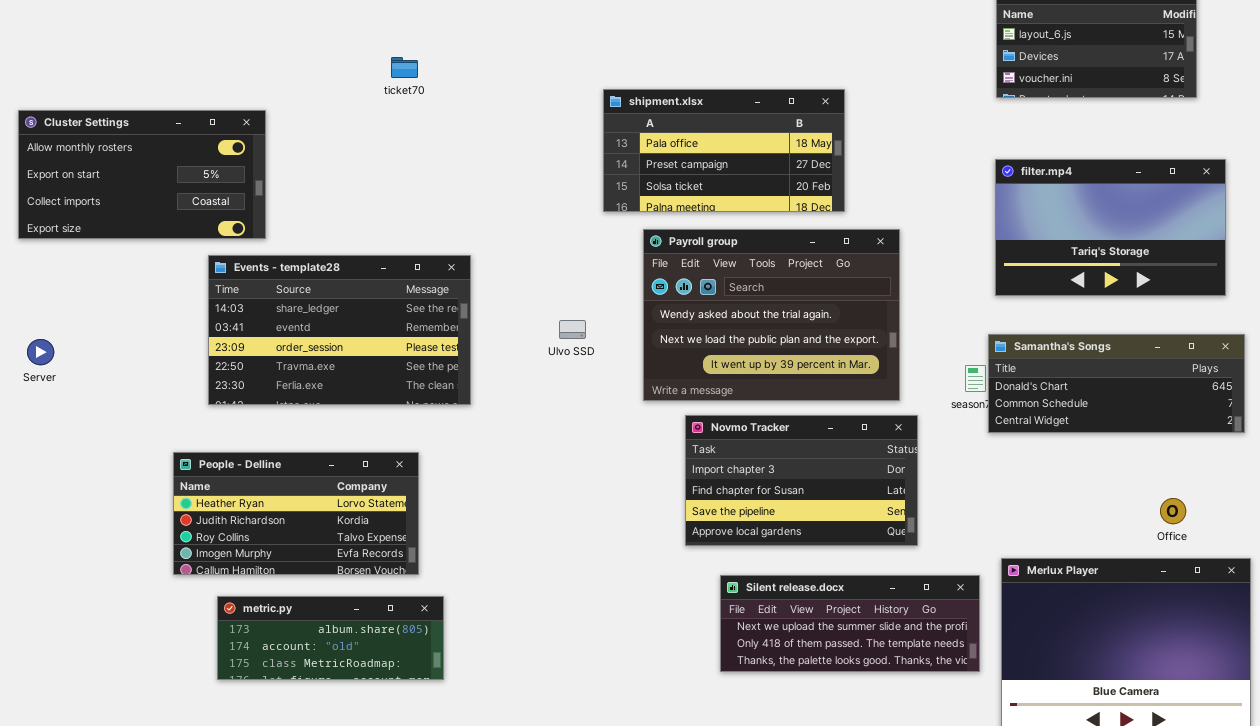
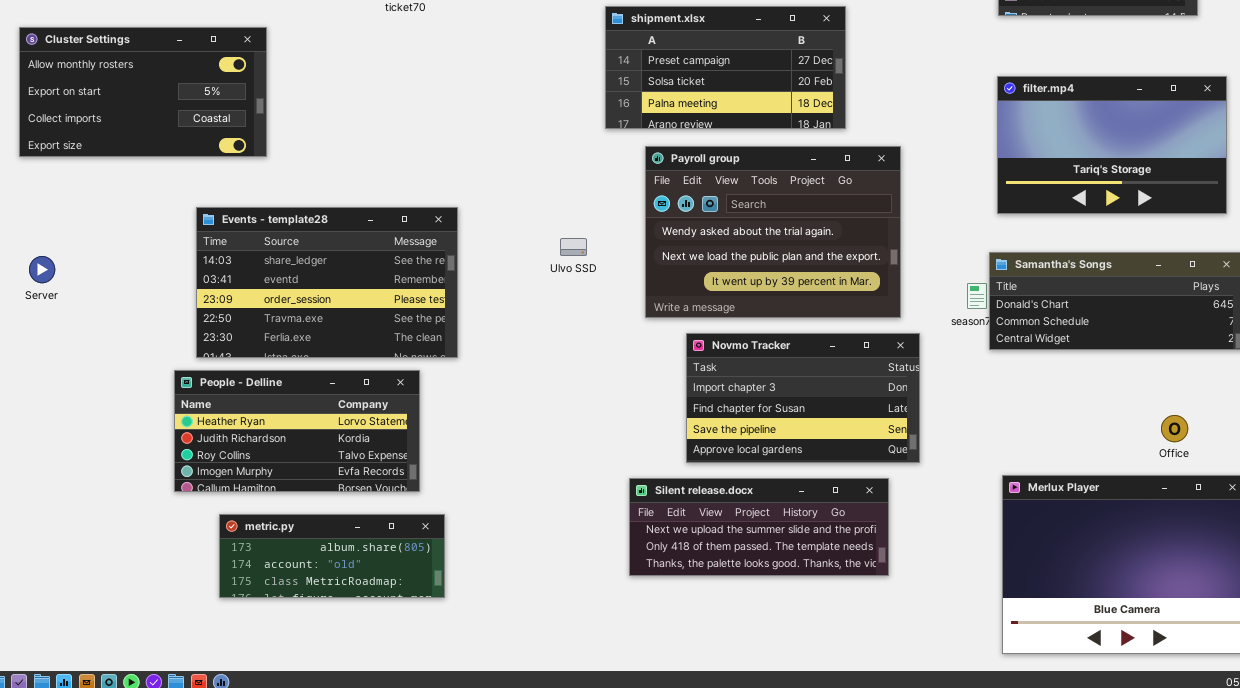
shipment.xlsx: [603,89,845,212] -> [605,6,846,129], scrolled down 1 row
Events - template28: [208,255,471,405] -> [196,207,458,358], moved
Silent release.docx: [720,575,980,672] -> [629,478,889,576], moved

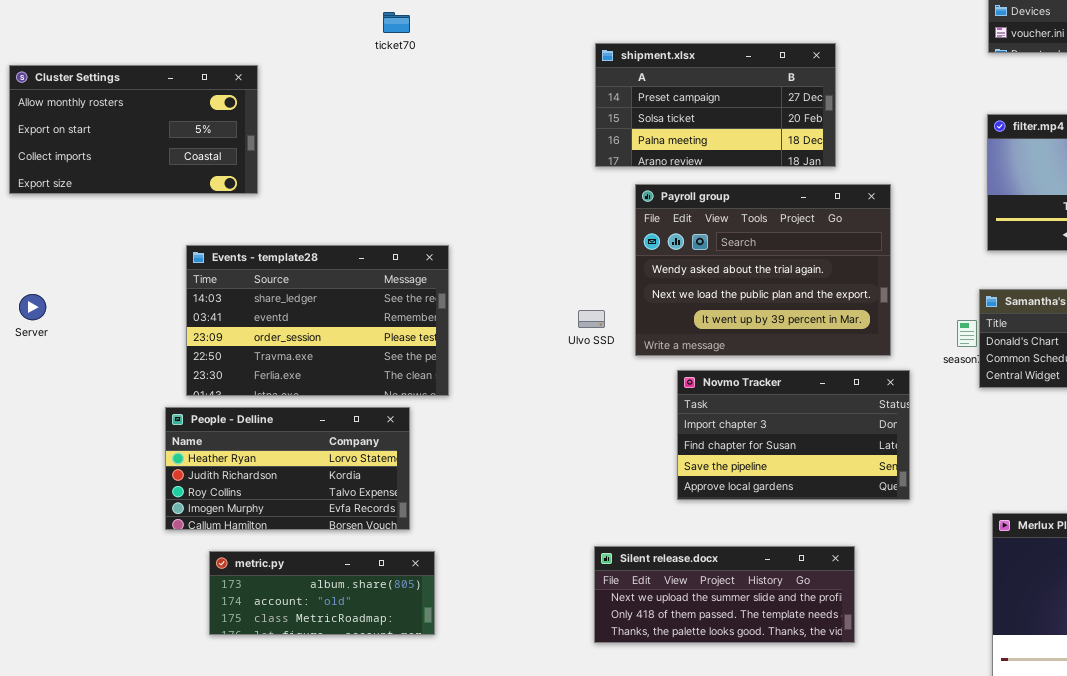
Ulvo SSD: [560,238,587,256] -> [578,310,605,328], moved
Silent release.docx: [629,478,889,576] -> [594,546,855,643], moved

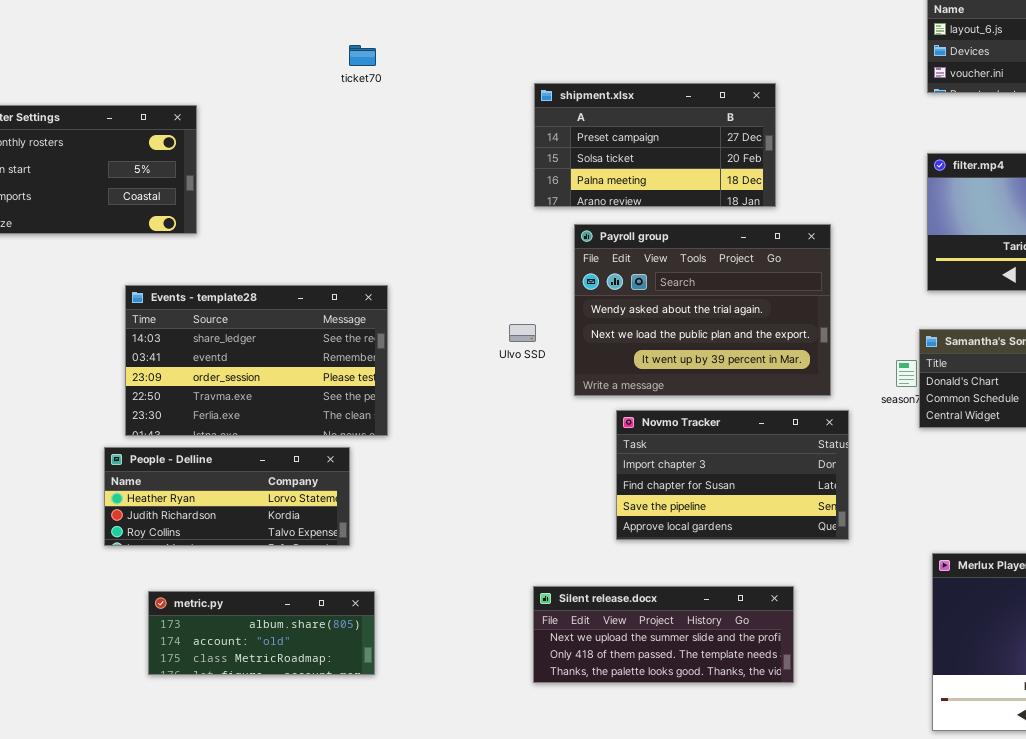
ticket70: [383,12,410,33] -> [349,45,376,66], moved
Ulvo SSD: [578,310,605,328] -> [509,324,536,342], moved
People - Delline: [165,407,410,530] -> [104,447,350,546], resized

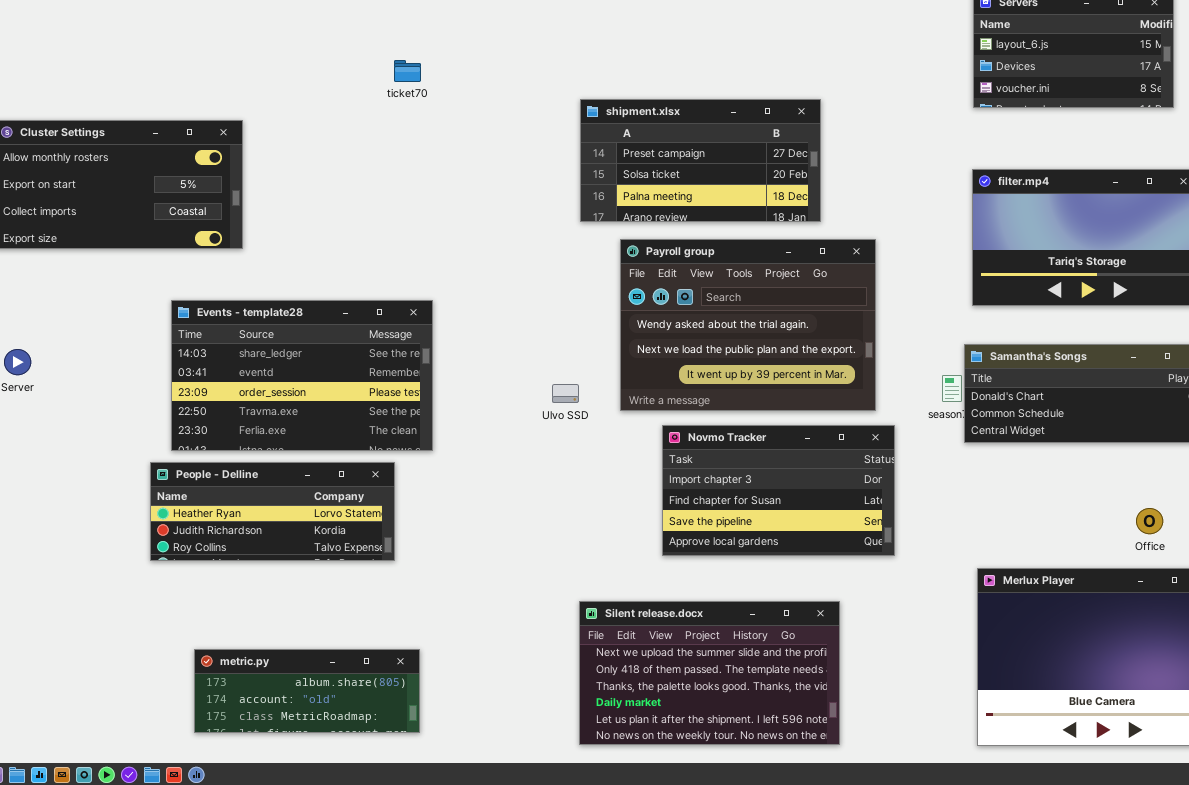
Ulvo SSD: [509,324,536,342] -> [552,384,579,403], moved
Silent release.docx: [533,586,794,683] -> [579,601,840,745], resized
metric.py: [148,591,375,675] -> [194,649,420,733], moved

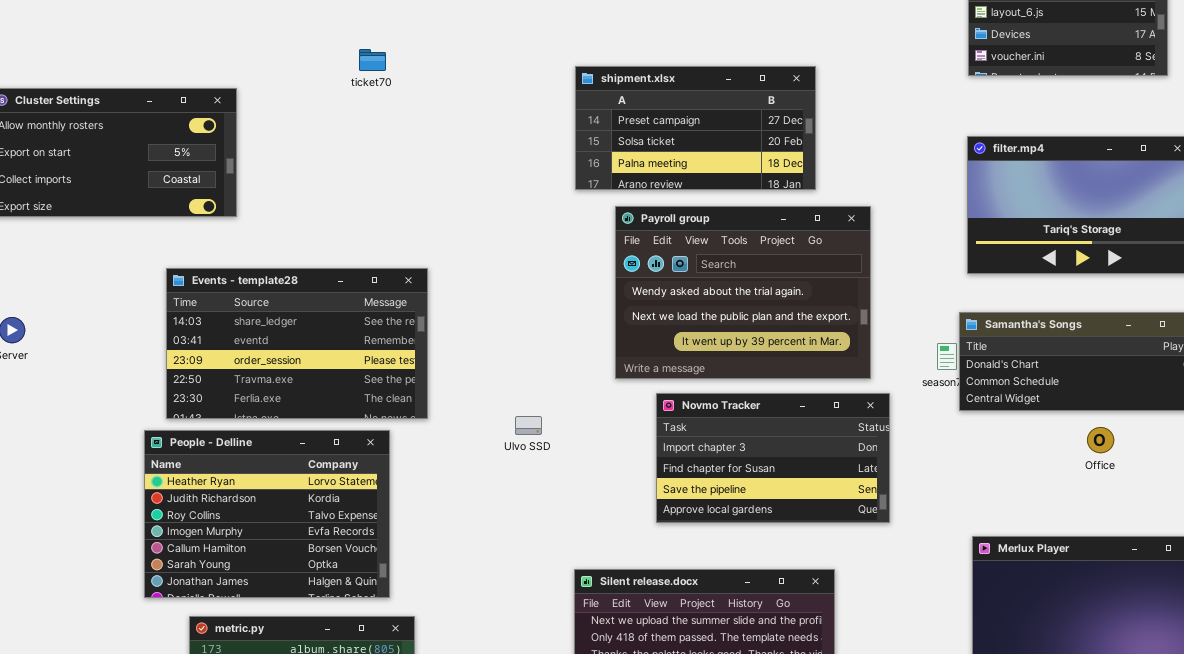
ticket70: [394,60,421,82] -> [359,49,386,71], moved
Ulvo SSD: [552,384,579,403] -> [515,416,542,435], moved
People - Delline: [150,462,395,561] -> [144,430,390,598], resized
Office: [1136,508,1163,534] -> [1087,427,1114,453], moved

